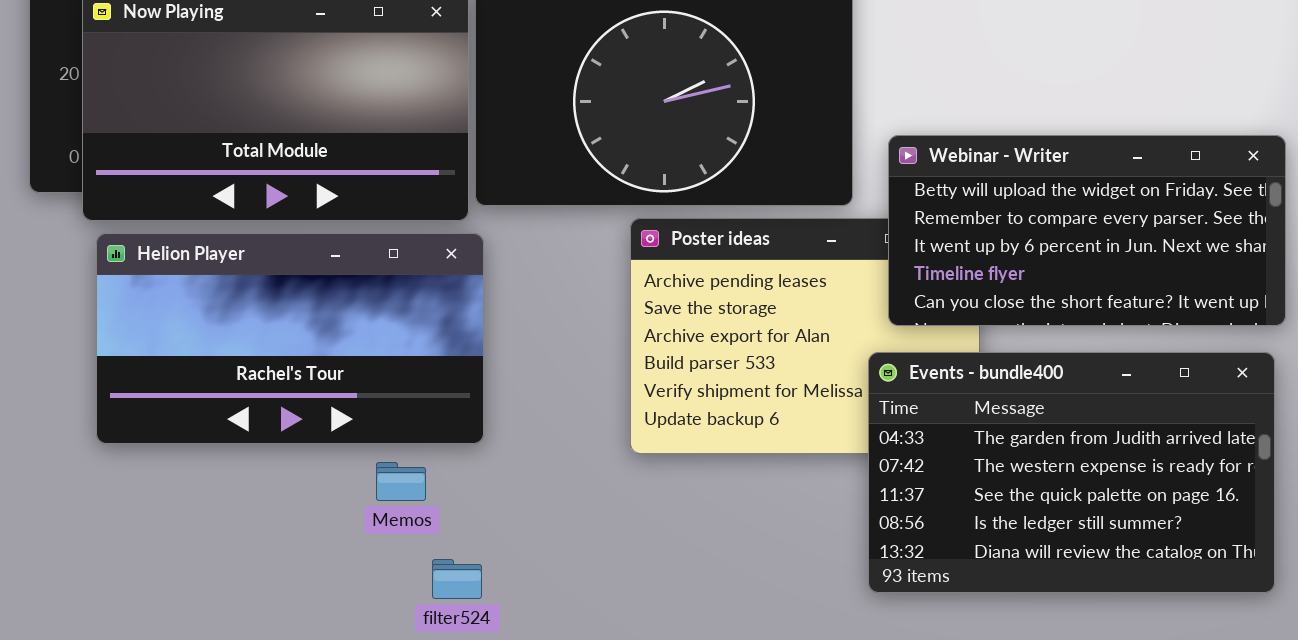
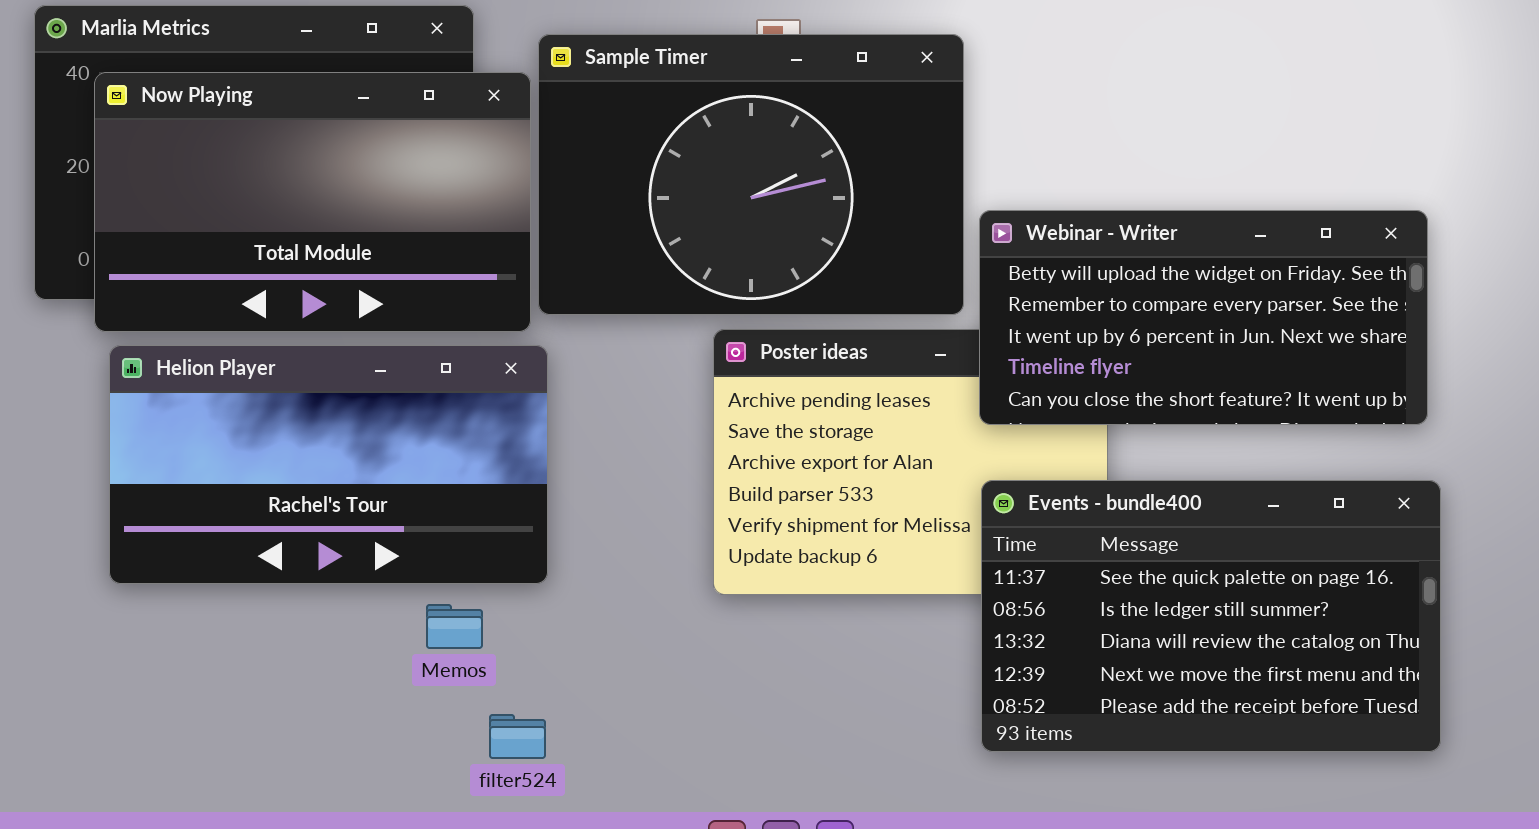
Webinar - Writer: [888,135,1286,326] -> [979,210,1428,425], moved
Events - bundle400: [868,352,1275,593] -> [981,480,1441,752], scrolled down 2 rows

